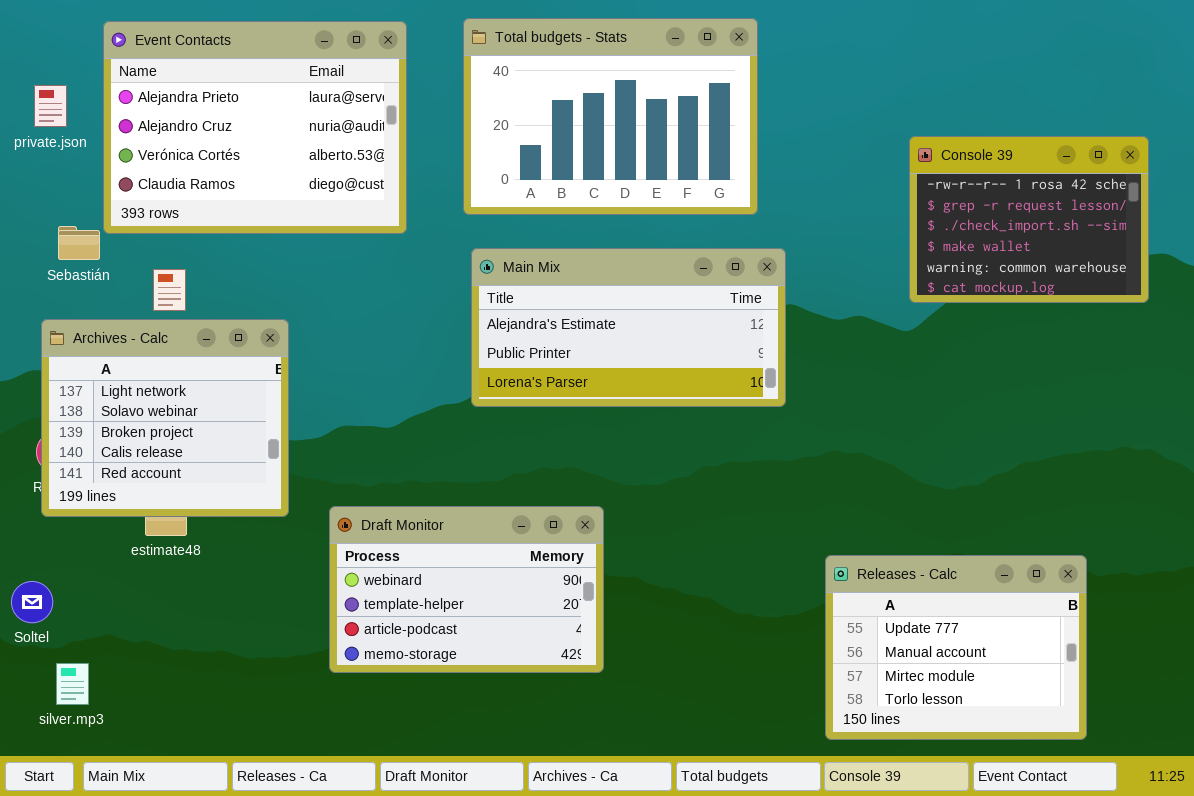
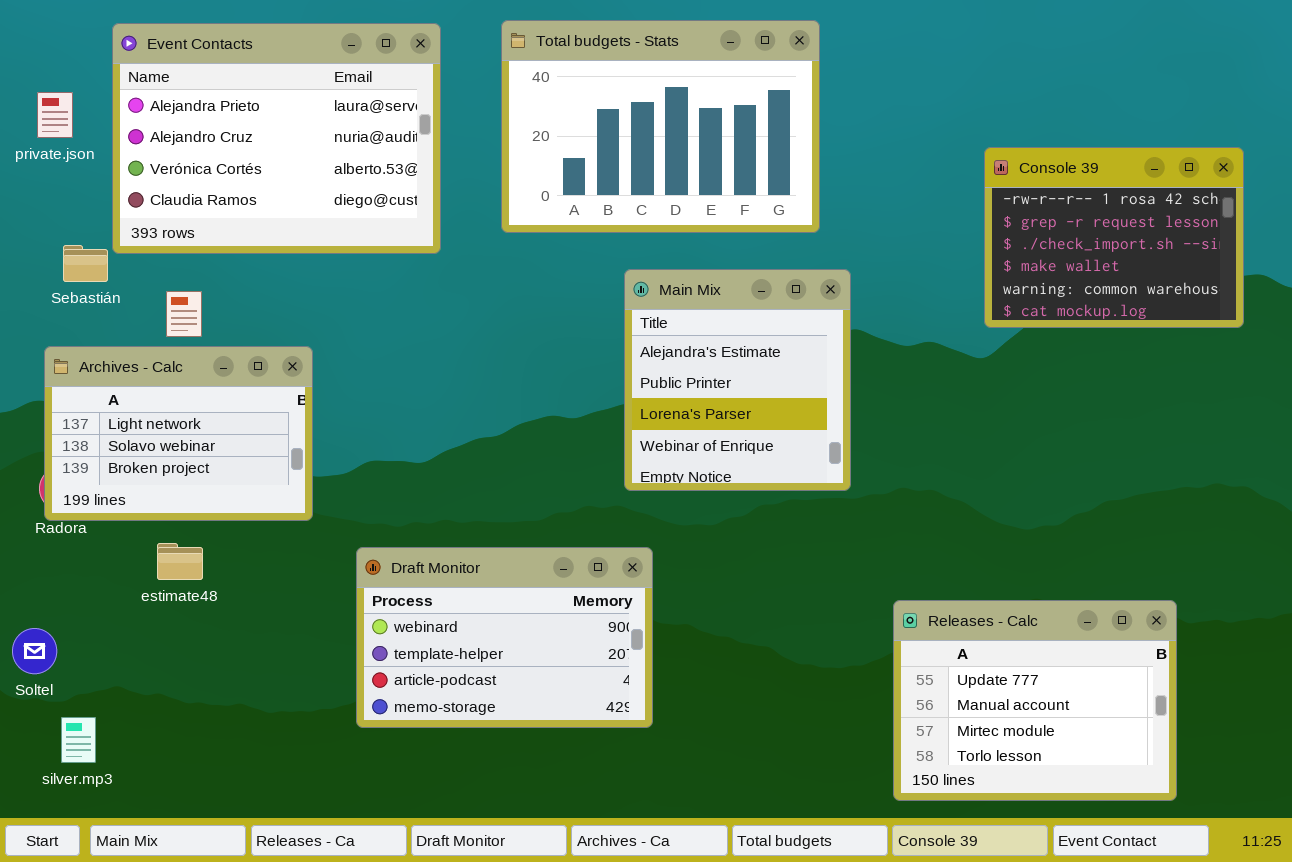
Main Mix: [471,248,786,407] -> [624,269,851,491], resized
Archives - Calc: [41,319,289,517] -> [44,346,313,521], resized

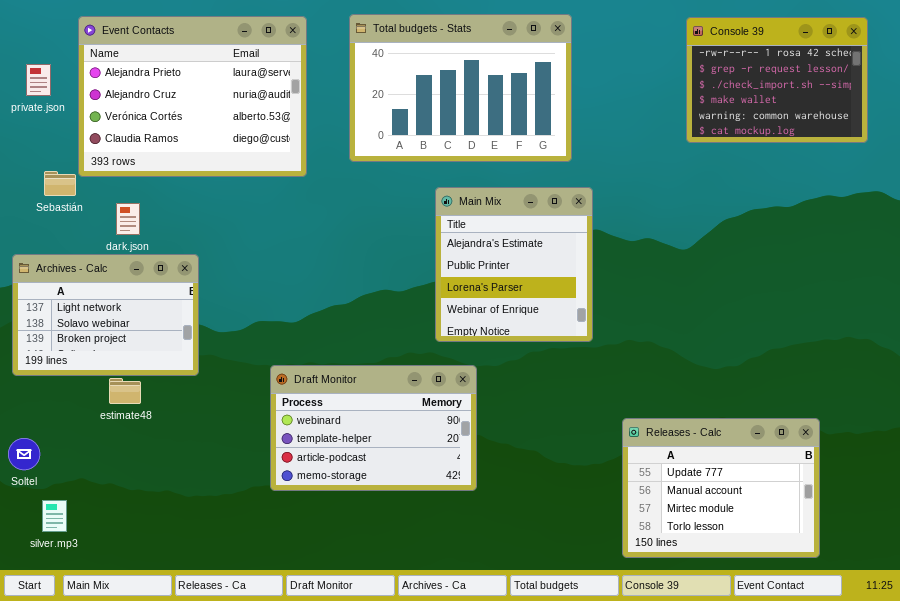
Console 39: [984,147,1244,328] -> [686,17,868,143], moved
Archives - Calc: [44,346,313,521] -> [12,254,199,376], moved
Draft Monitor: [356,547,653,728] -> [270,365,477,491], moved

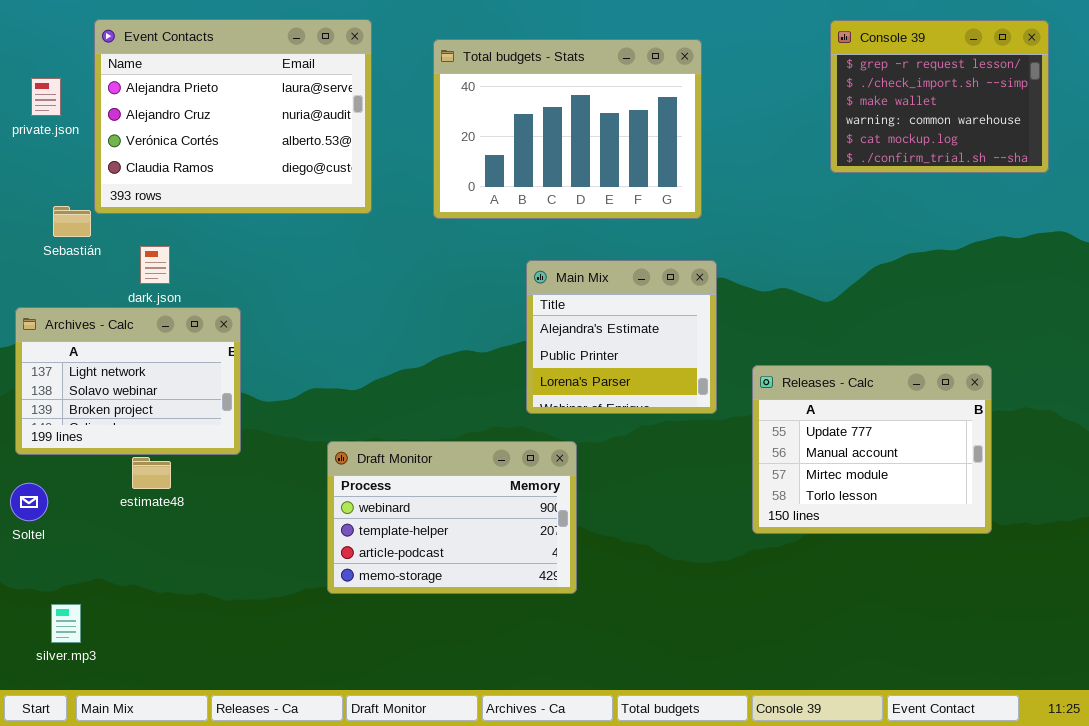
Total budgets - Stats: [349,14,572,162] -> [433,39,702,219], moved
Console 39: [686,17,868,143] -> [830,20,1049,173], scrolled down 1 row
Main Mix: [435,187,593,342] -> [526,260,717,414], resized
Releases - Calc: [622,418,820,558] -> [752,365,992,534], moved
Soltel: [8,438,40,470] -> [10,483,48,521], moved

